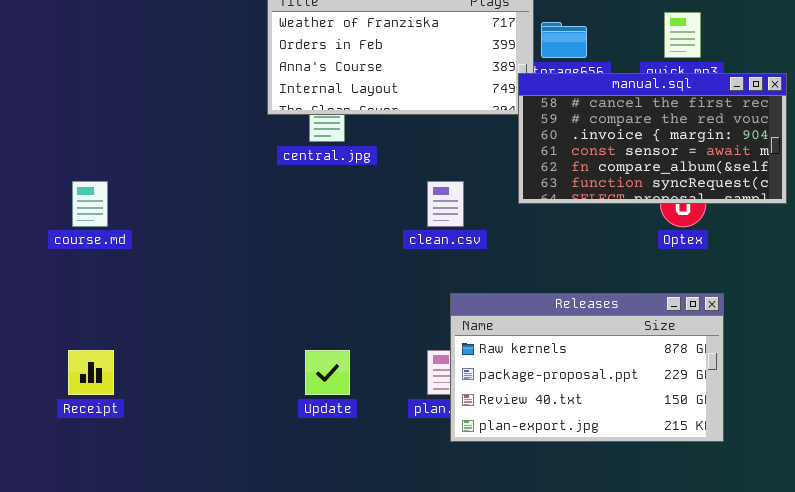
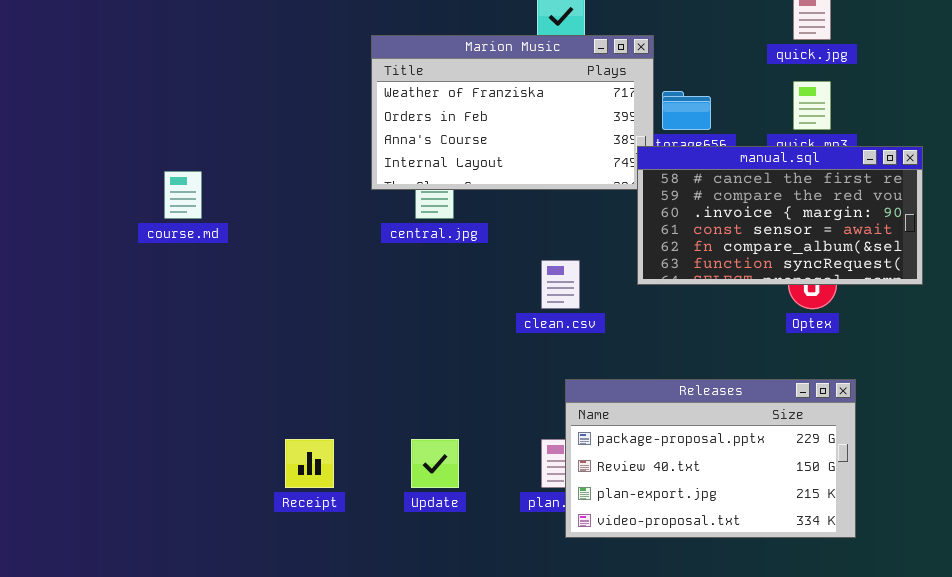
course.md: [72,181,108,227] -> [164,171,202,219], moved
Releases: [450,293,724,442] -> [565,379,856,538], scrolled down 1 row
Receipt: [68,350,114,395] -> [285,439,334,488], moved

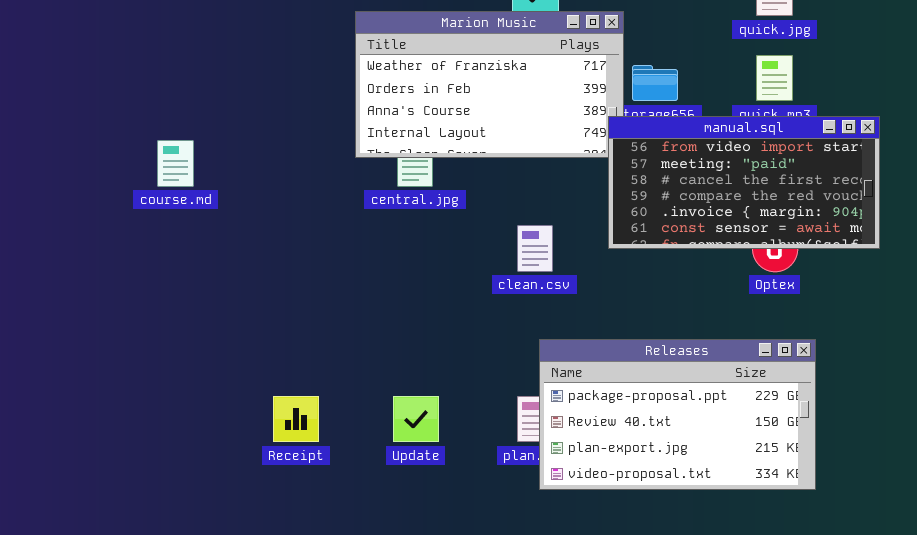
manual.sql: [637,146,923,285] -> [608,116,880,249], scrolled up 2 rows

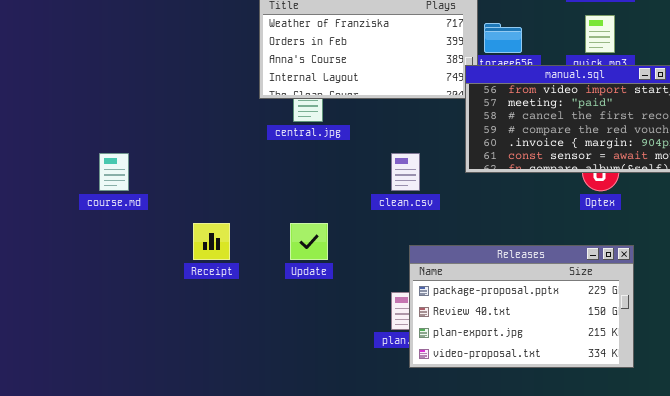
course.md: [157,140,194,187] -> [99,153,129,191], moved
Receipt: [273,396,319,442] -> [193,223,230,260], moved
Update: [393,396,439,442] -> [290,223,328,260], moved

